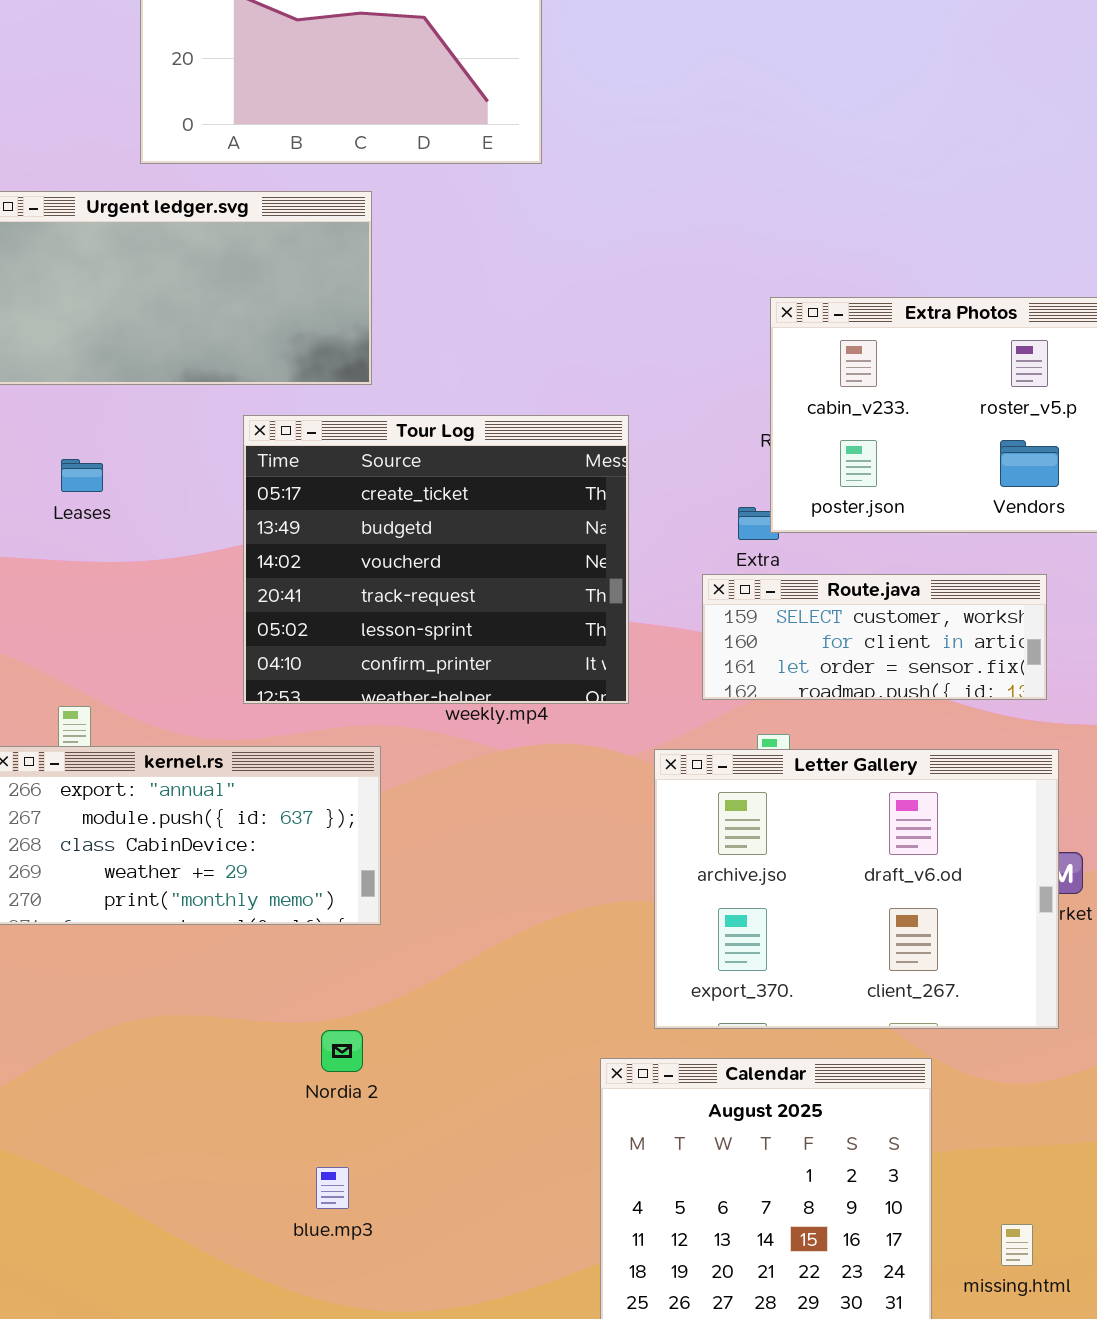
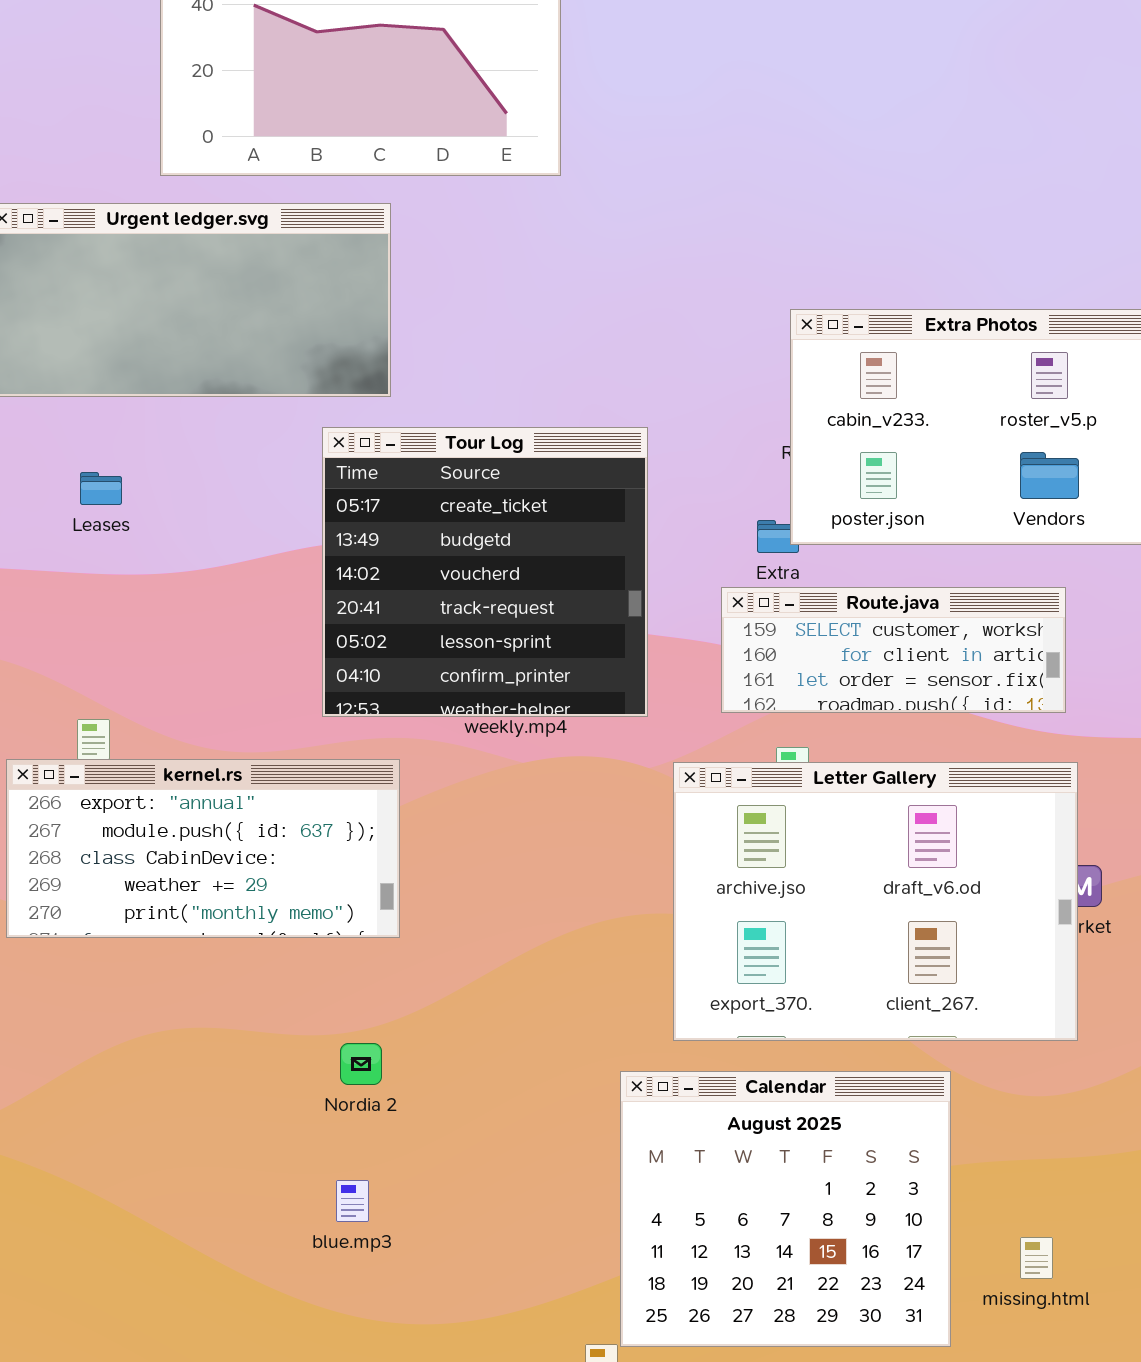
Tour Log: [243,415,629,704] -> [322,427,648,717], resized

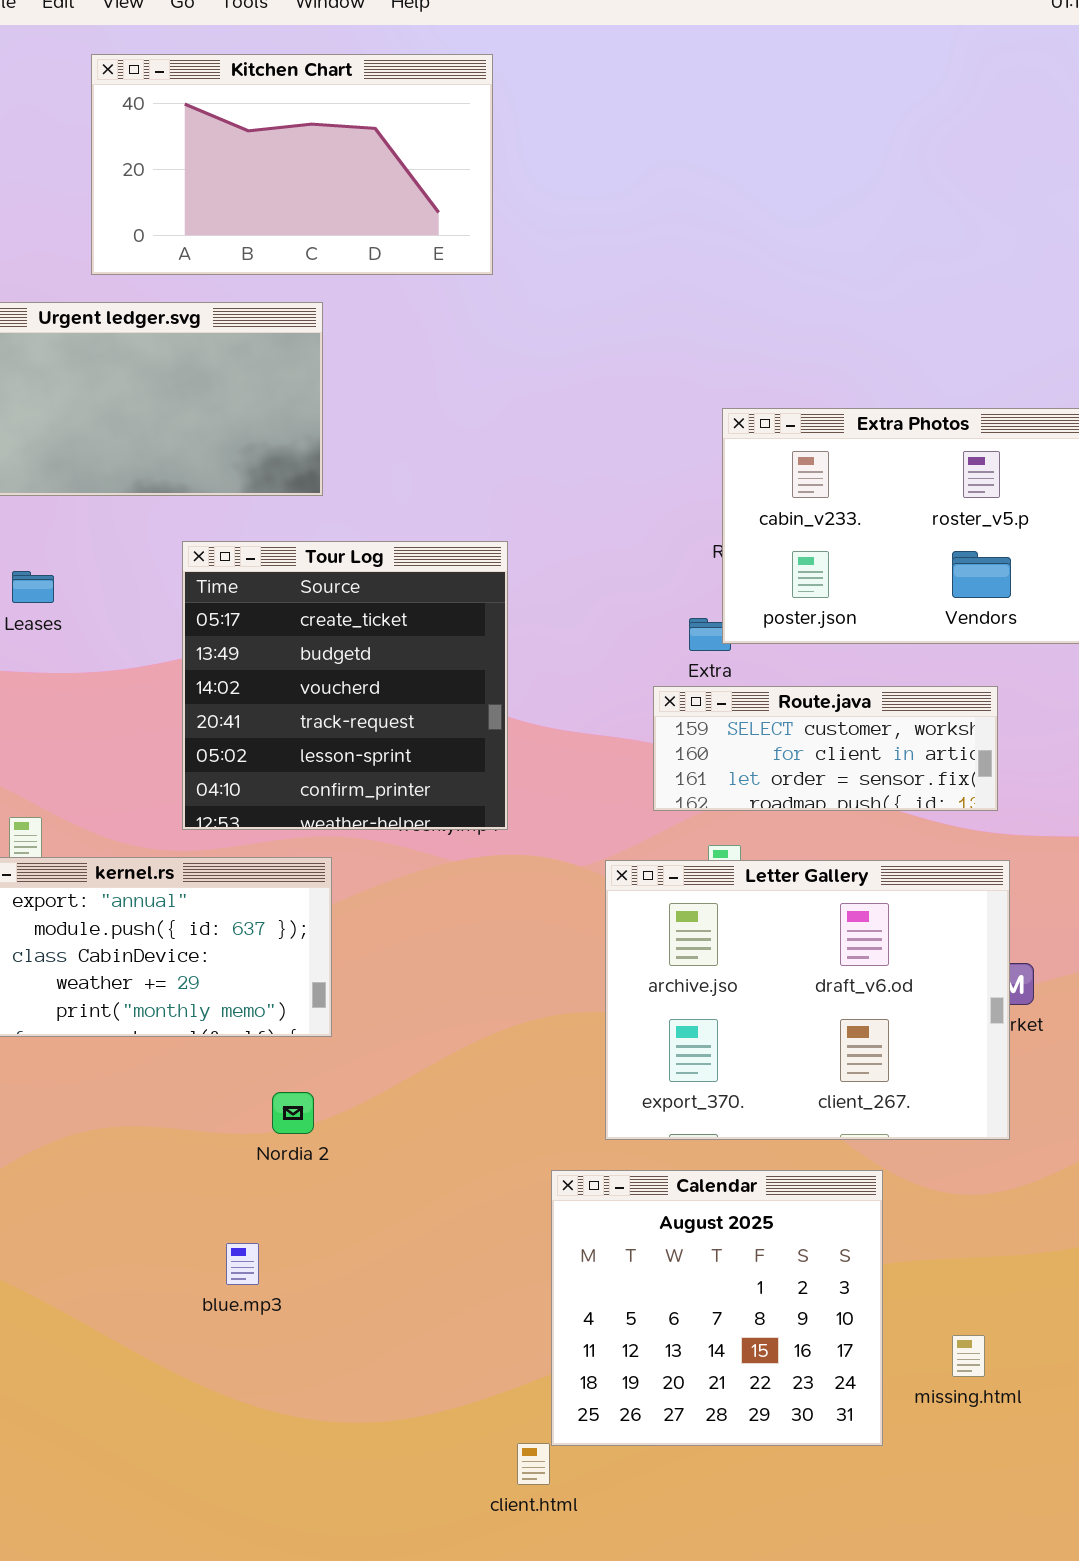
Tour Log: [322,427,648,717] -> [182,541,508,830], moved
Nordia 2: [340,1043,382,1085] -> [272,1092,314,1134], moved
blue.mp3: [336,1180,369,1222] -> [226,1243,259,1285], moved

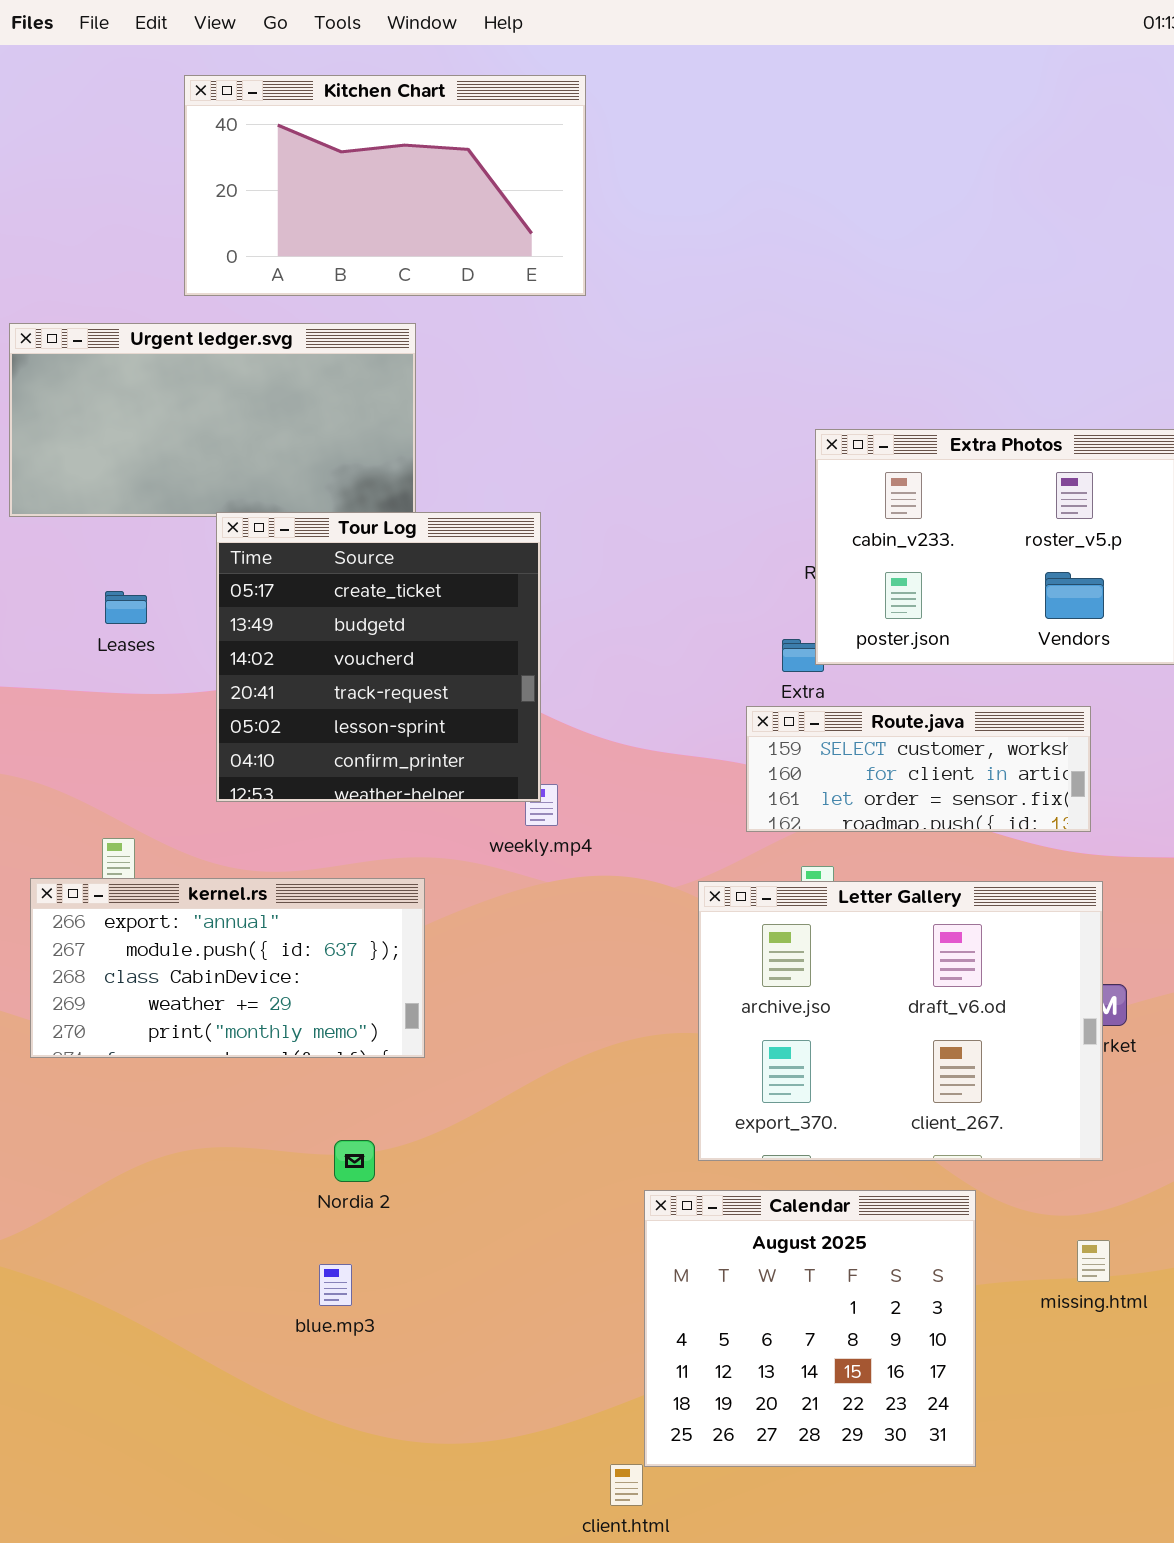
Tour Log: [182,541,508,830] -> [216,512,541,802], moved
Nordia 2: [272,1092,314,1134] -> [334,1140,375,1182], moved
missing.html: [952,1335,985,1377] -> [1077,1240,1110,1282], moved

